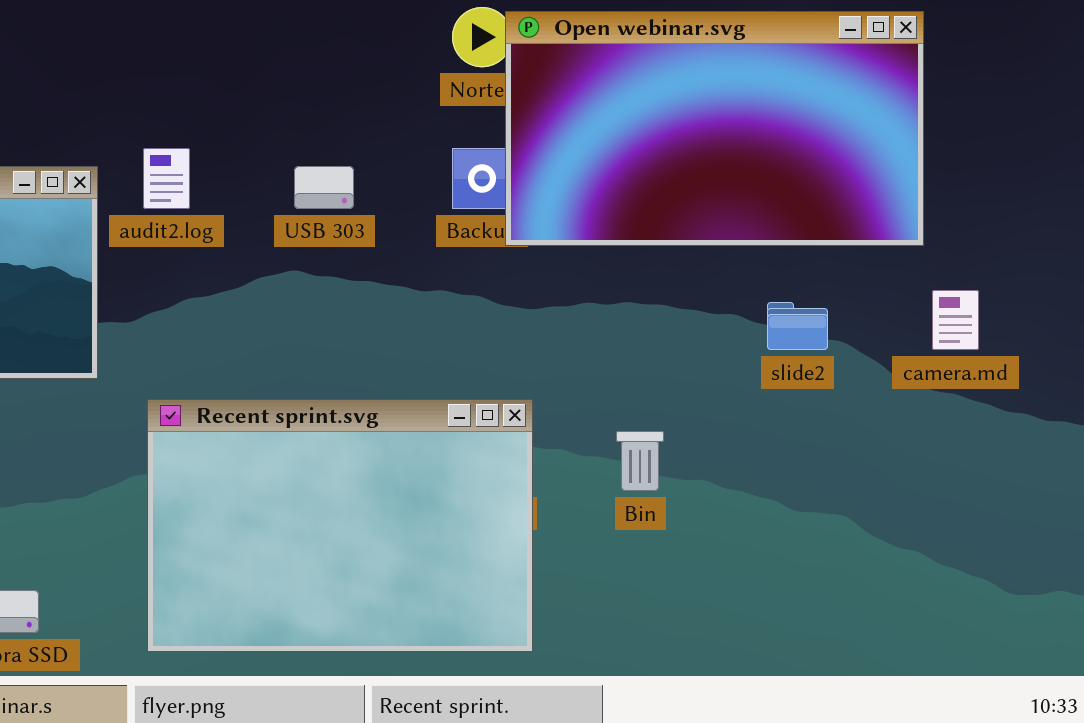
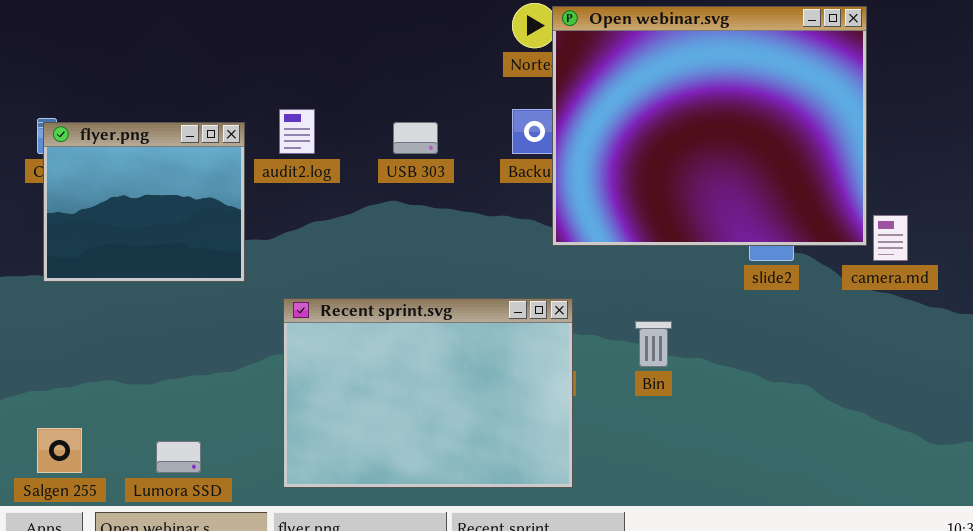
Open webinar.svg: [505,11,924,246] -> [552,6,867,246], resized

